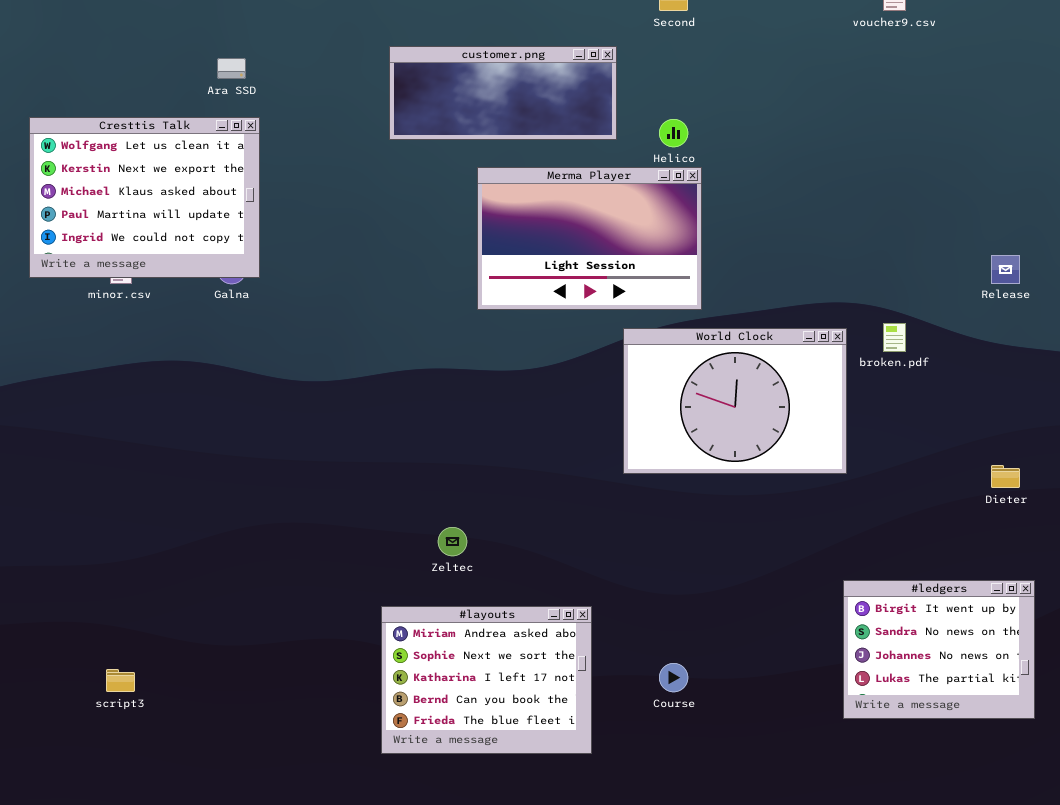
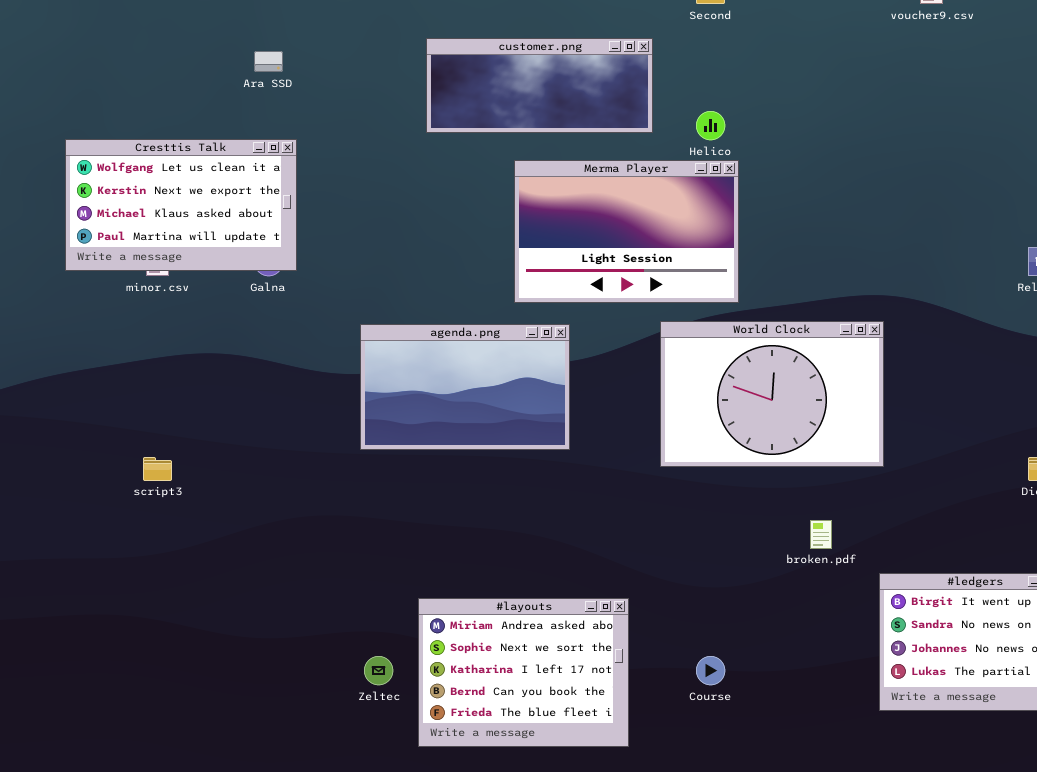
Cresttis Talk: [29,117,260,278] -> [65,139,297,271], resized
broken.pdf: [883,323,906,352] -> [810,520,832,549], moved
agenda.png: none -> [360,324,570,450], opened
Zeltec: [438,527,467,556] -> [364,656,393,685], moved
script3: [106,669,135,692] -> [143,457,172,481], moved

